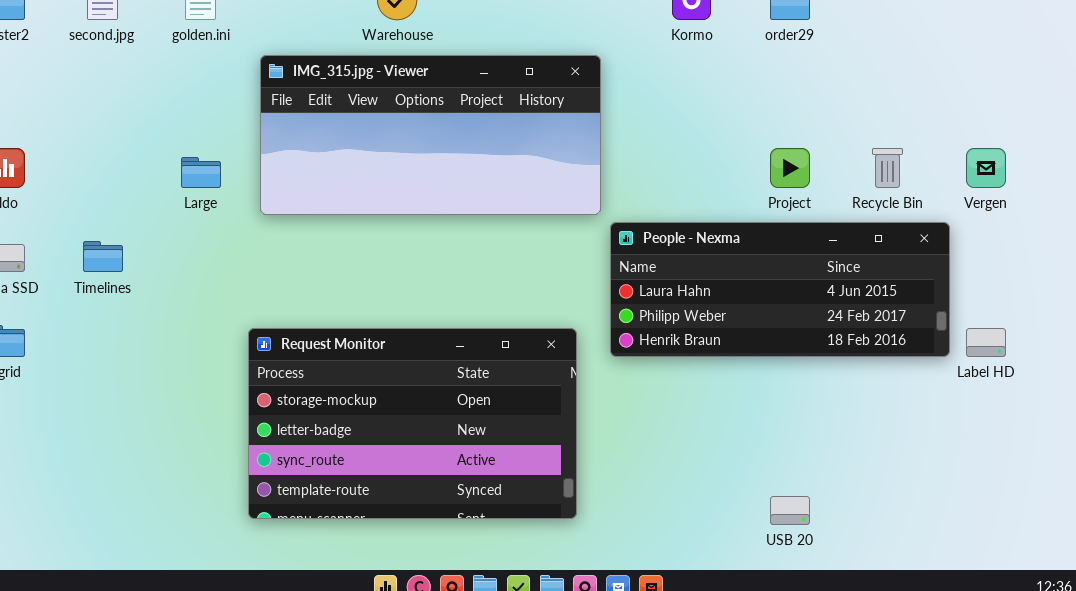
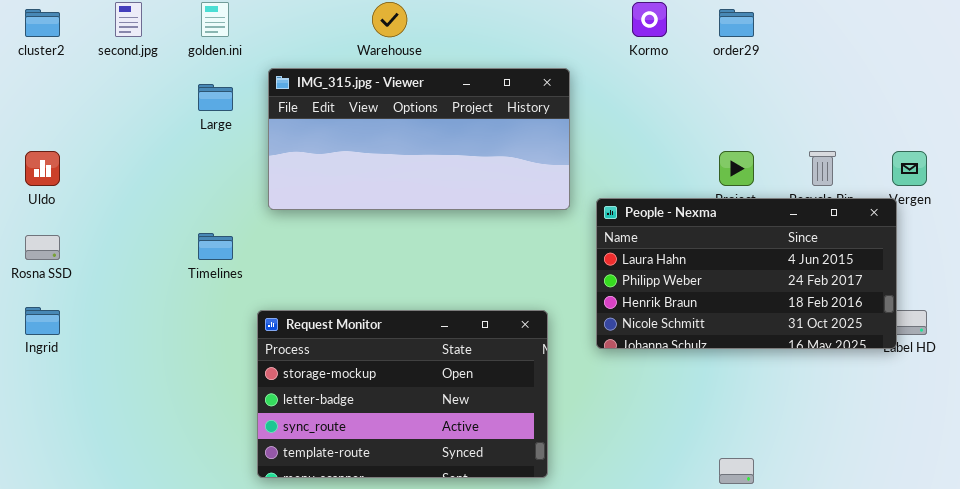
Large: [181,157,221,188] -> [198,84,233,111], moved
People - Nexma: [610,222,950,357] -> [596,198,897,349], moved, resized
Timelines: [83,241,123,272] -> [198,233,233,260], moved

